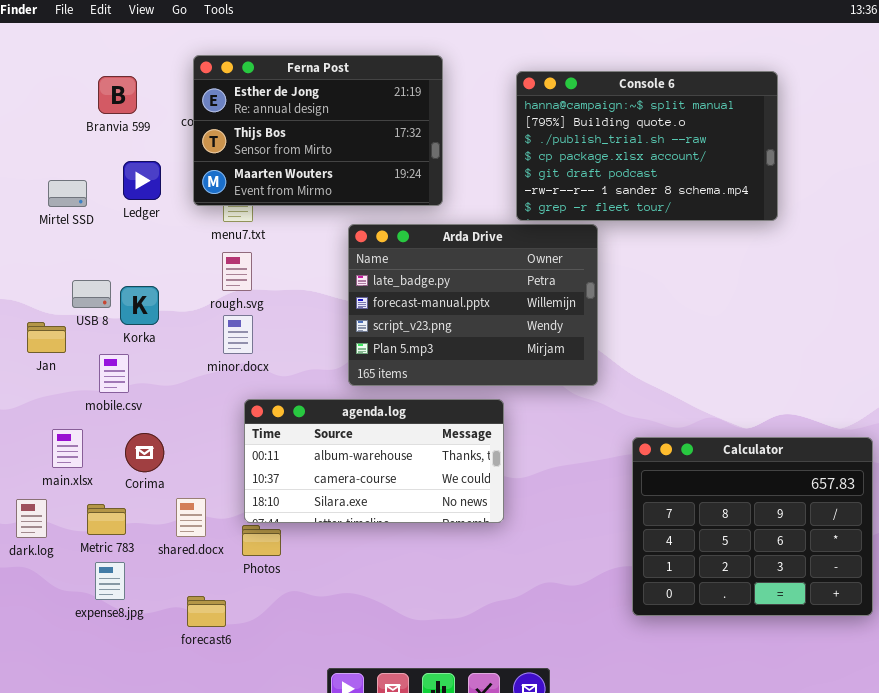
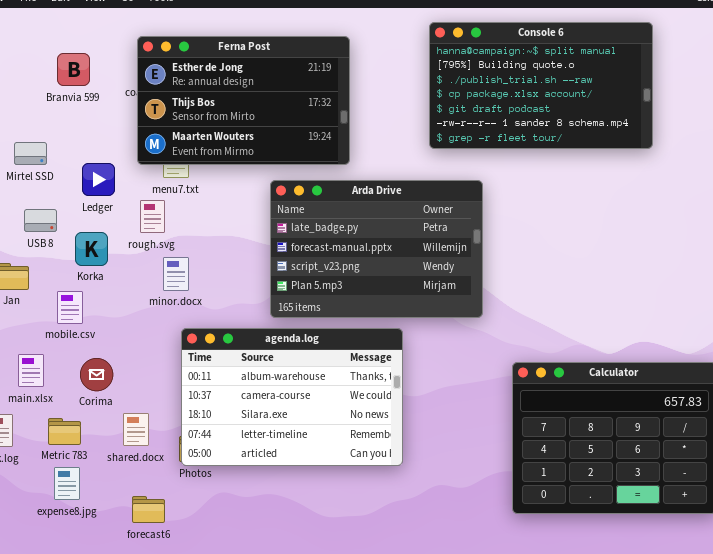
Console 6: [516,71,778,221] -> [429,22,653,149], moved
Ledger: [123,161,161,200] -> [82,163,115,196], moved
rough.svg: [222,252,252,291] -> [140,200,165,233], moved
USB 8: [72,280,111,308] -> [24,209,57,232], moved
agenda.log: [244,399,504,523] -> [181,328,403,466], resized

